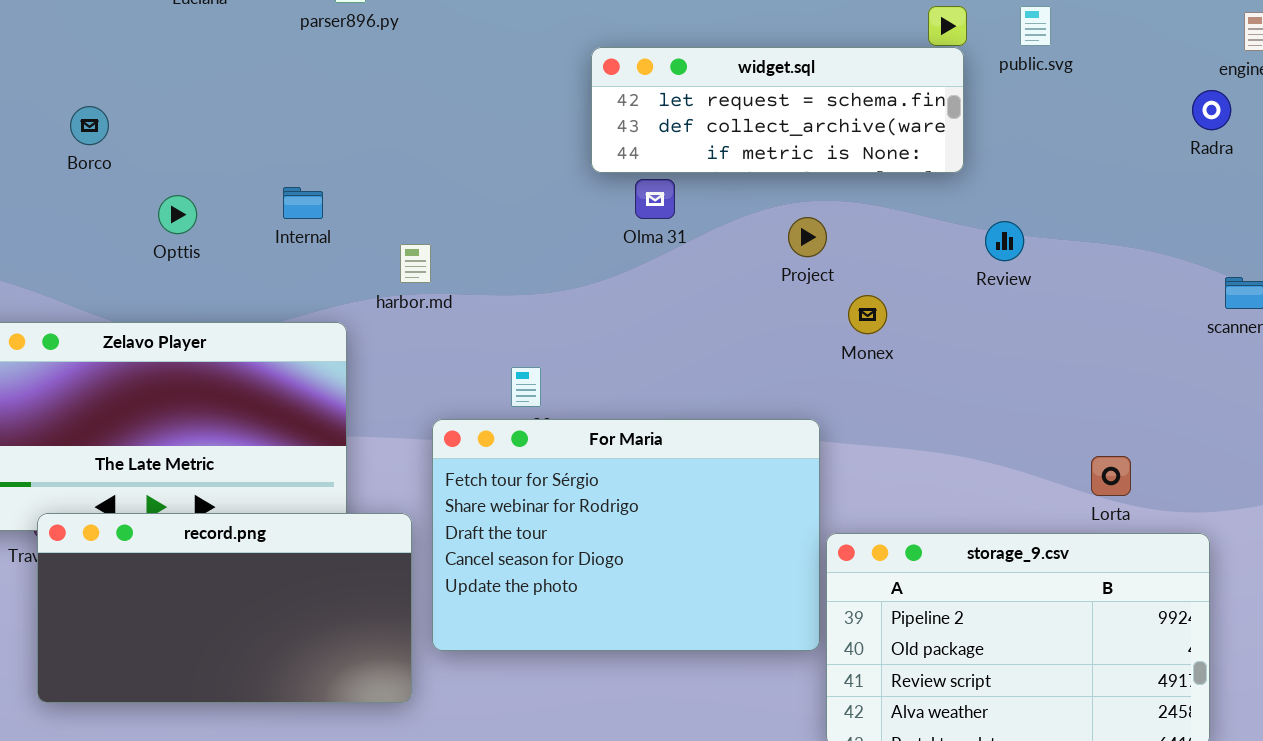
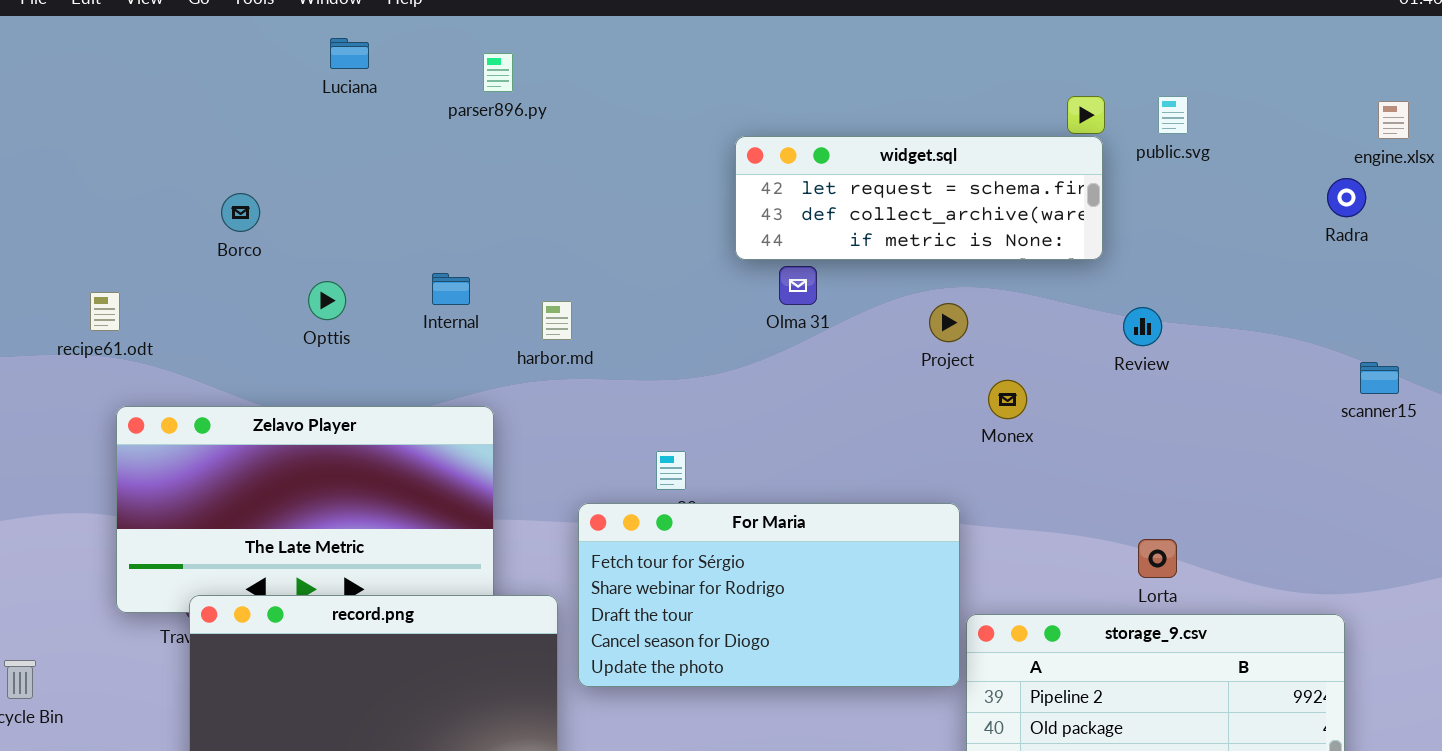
harbor.md: [400,244,431,283] -> [542,301,572,340], moved
For Maria: [432,419,820,651] -> [578,503,960,687], resized
Lorta: [1091,456,1131,496] -> [1138,539,1177,578], moved

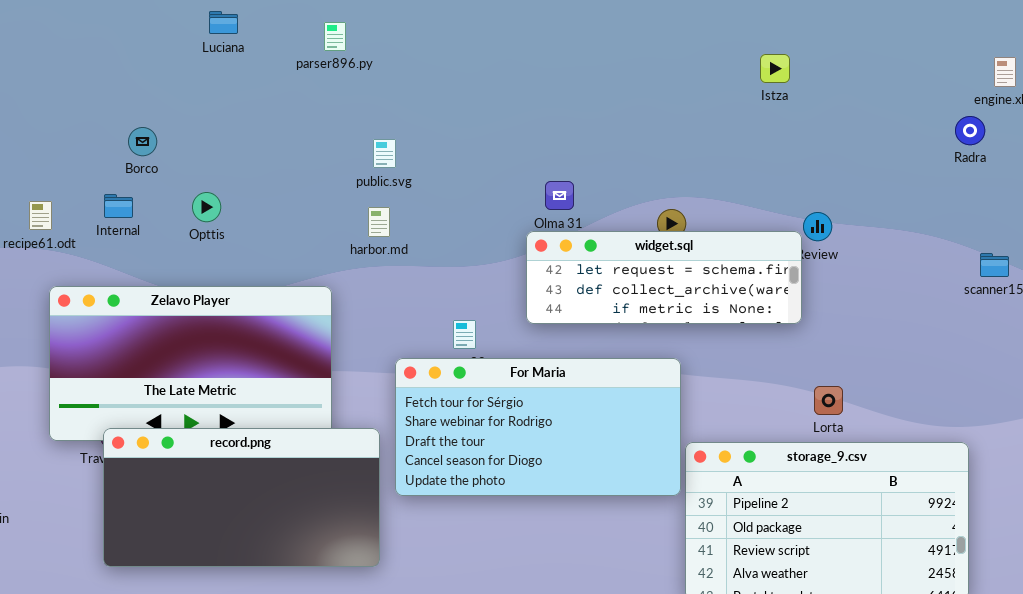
public.svg: [1158,96,1188,134] -> [373,139,396,168], moved
widget.sql: [735,136,1103,260] -> [526,231,802,324], moved
Internal: [432,273,470,305] -> [104,194,133,218], moved

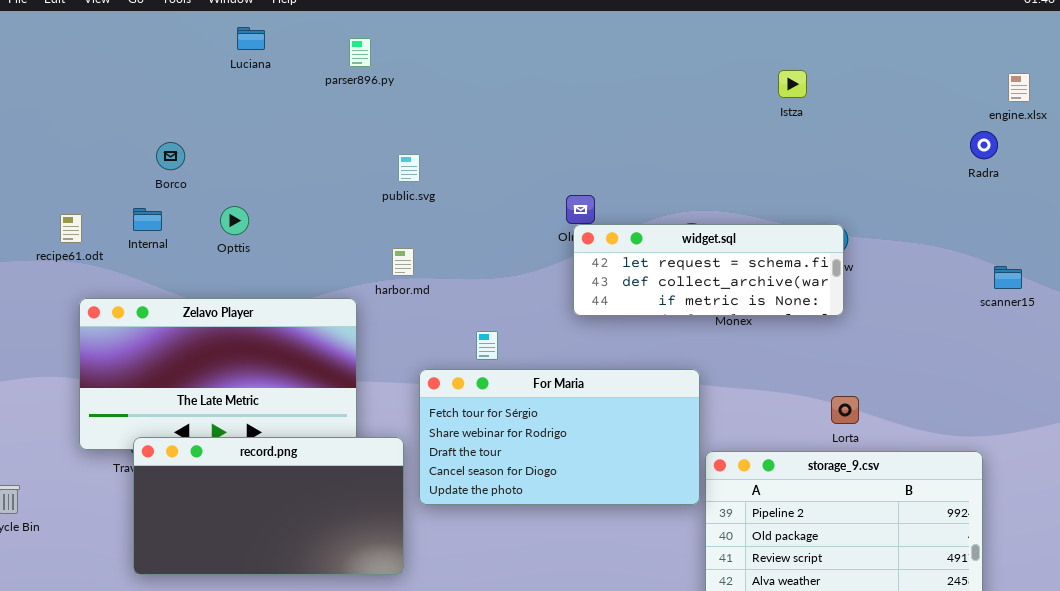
harbor.md: [368,207,390,237] -> [392,248,414,276], moved
widget.sql: [526,231,802,324] -> [573,224,844,316], moved

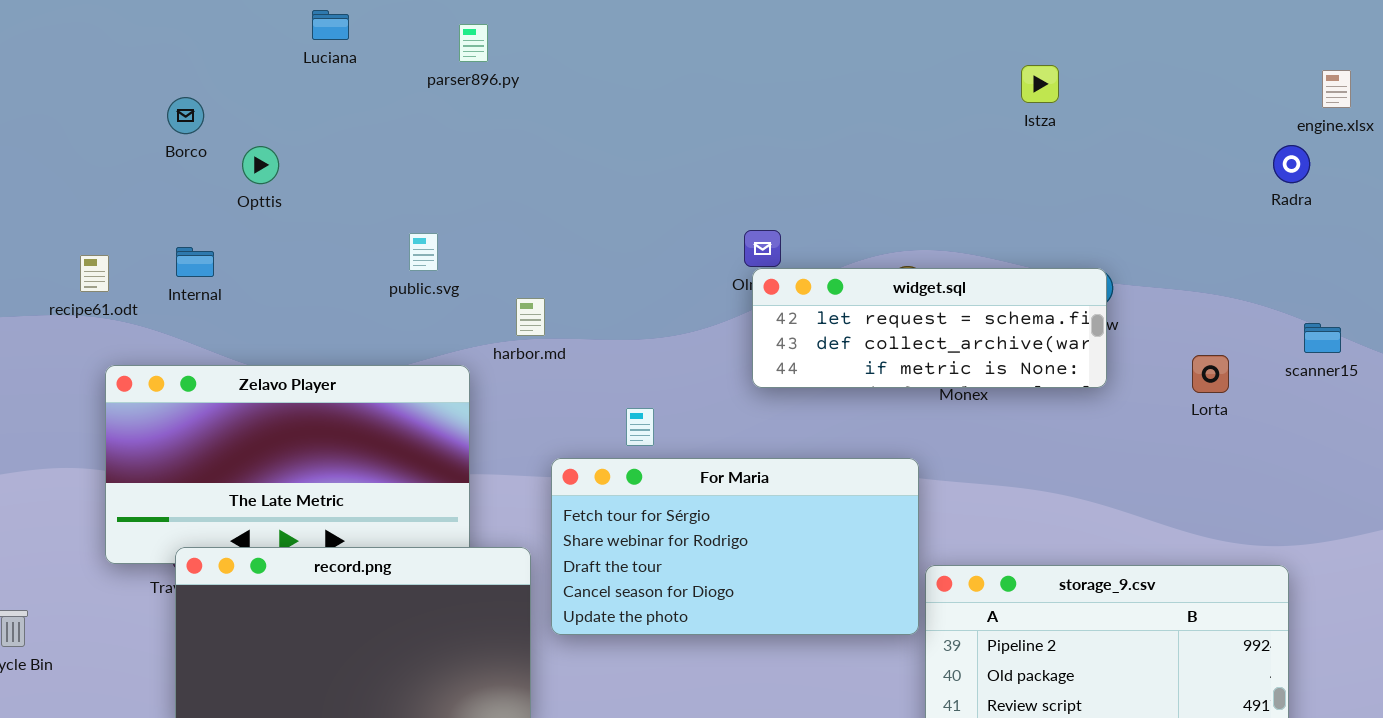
Borco: [156,142,185,170] -> [167,97,204,134], moved
public.svg: [398,154,420,182] -> [409,233,438,271], moved
Opttis: [220,206,249,235] -> [242,146,279,184], moved
Lorta: [831,396,859,424] -> [1192,355,1229,393], moved

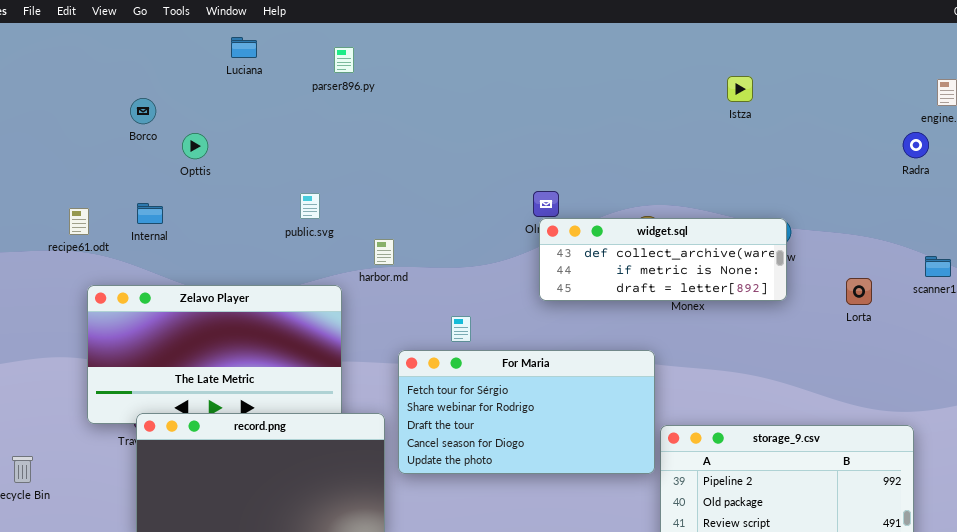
widget.sql: [752,268,1107,388] -> [539,218,787,301], scrolled down 1 row

